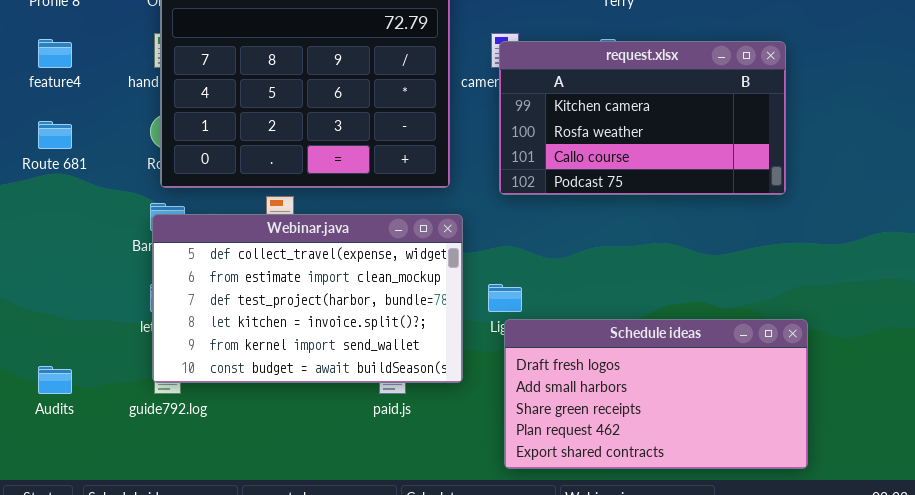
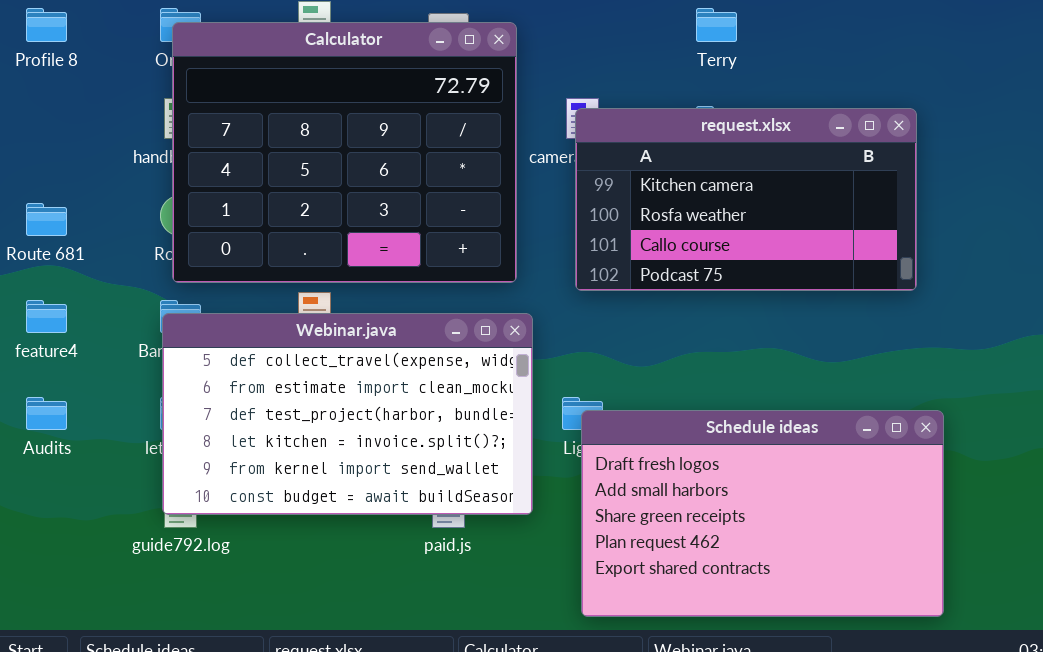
feature4: [38,39,72,68] -> [26,300,67,333], moved
Schedule ideas: [504,319,808,469] -> [581,410,944,617], resized
Audits: [38,366,72,394] -> [26,397,67,430], moved

